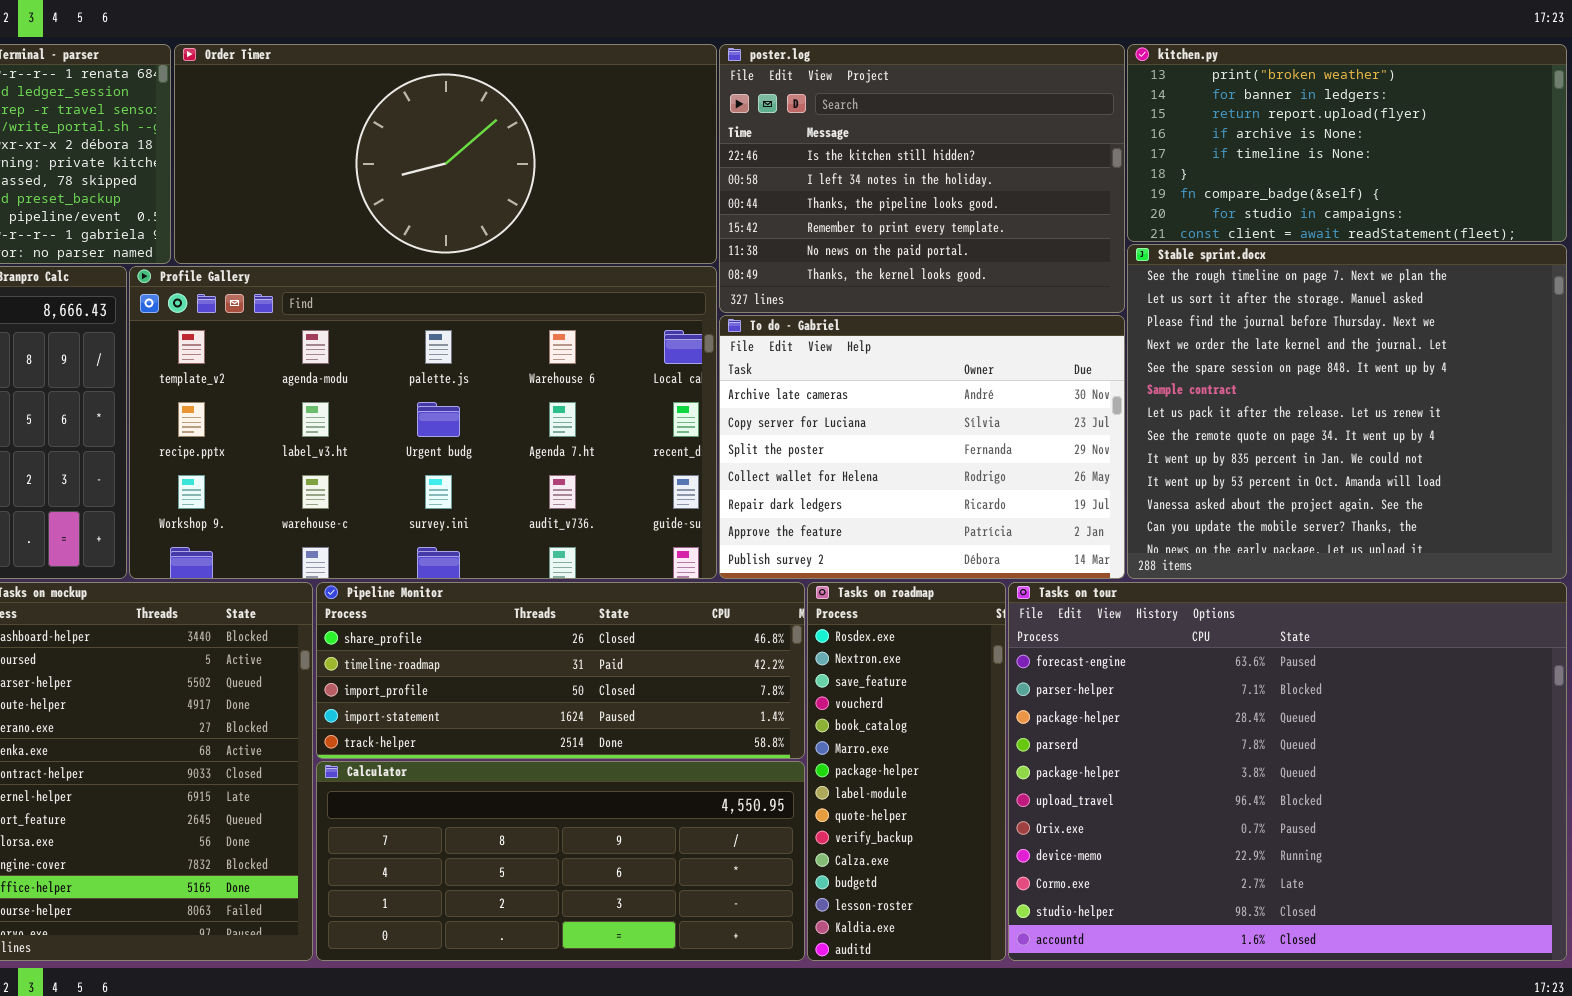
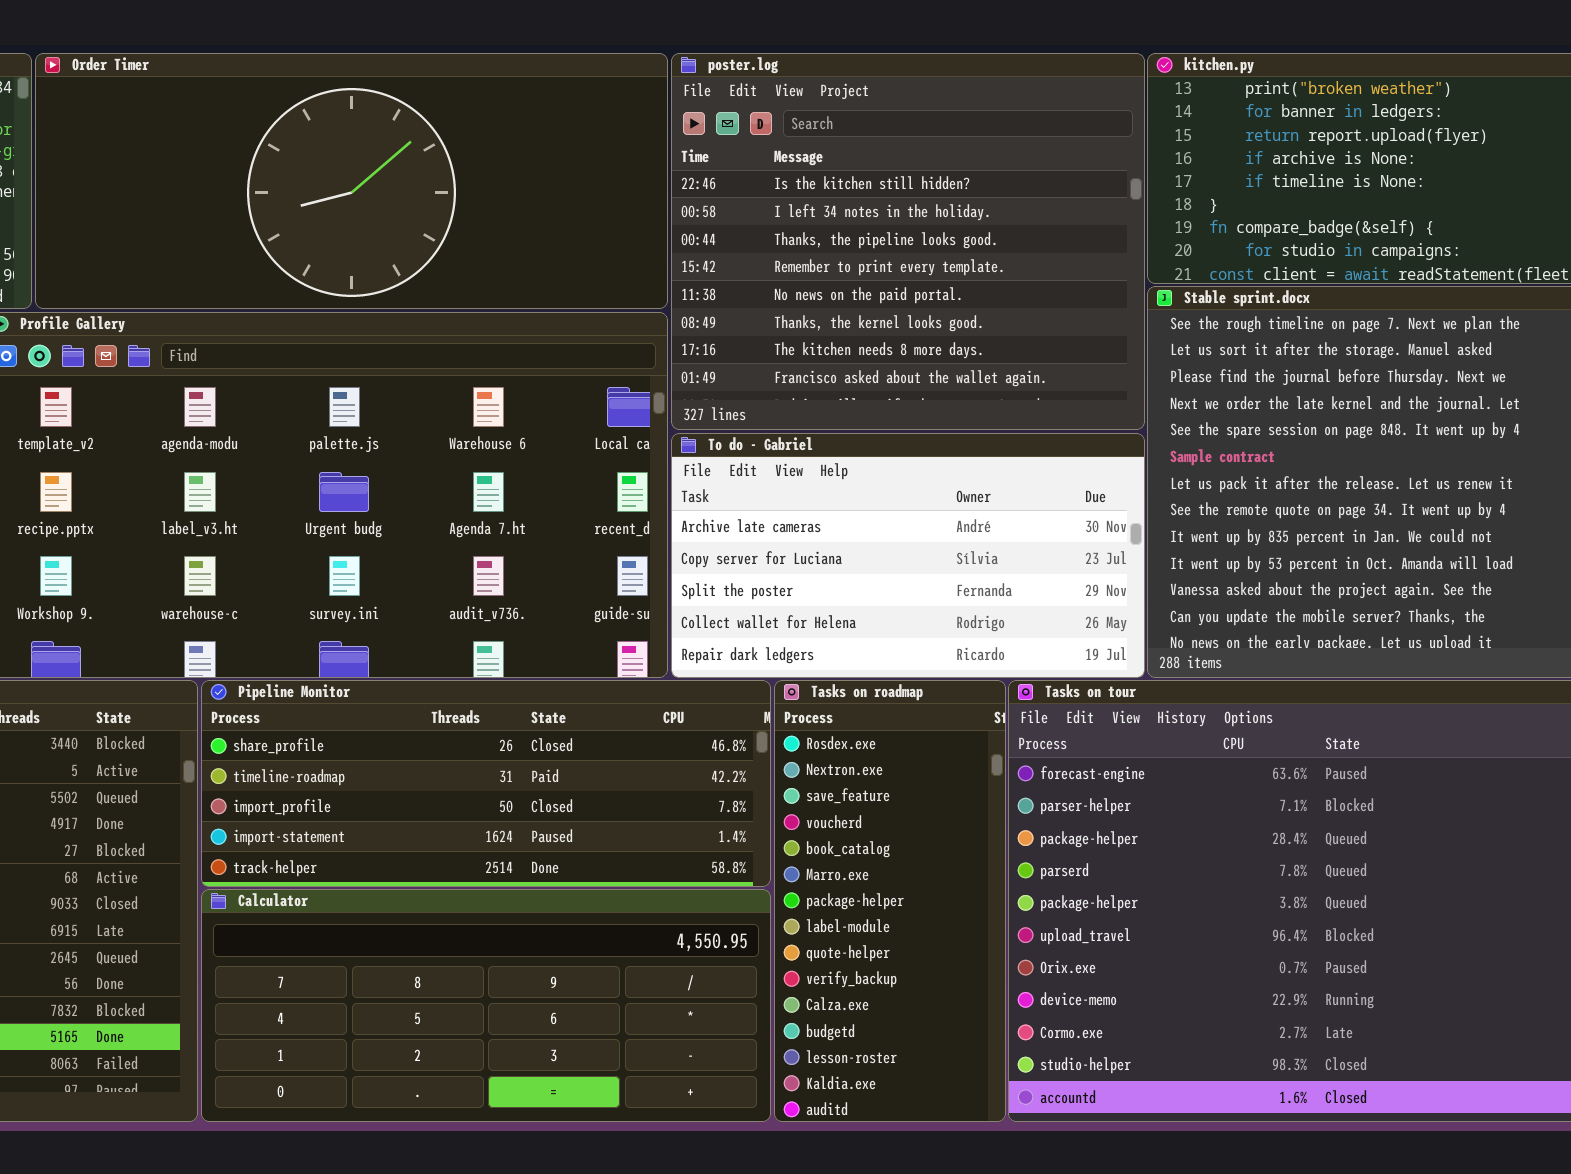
poster.log: [719,44,1125,313] -> [671,53,1145,430], resized
To do - Gabriel: [719,315,1125,579] -> [671,433,1145,678], resized

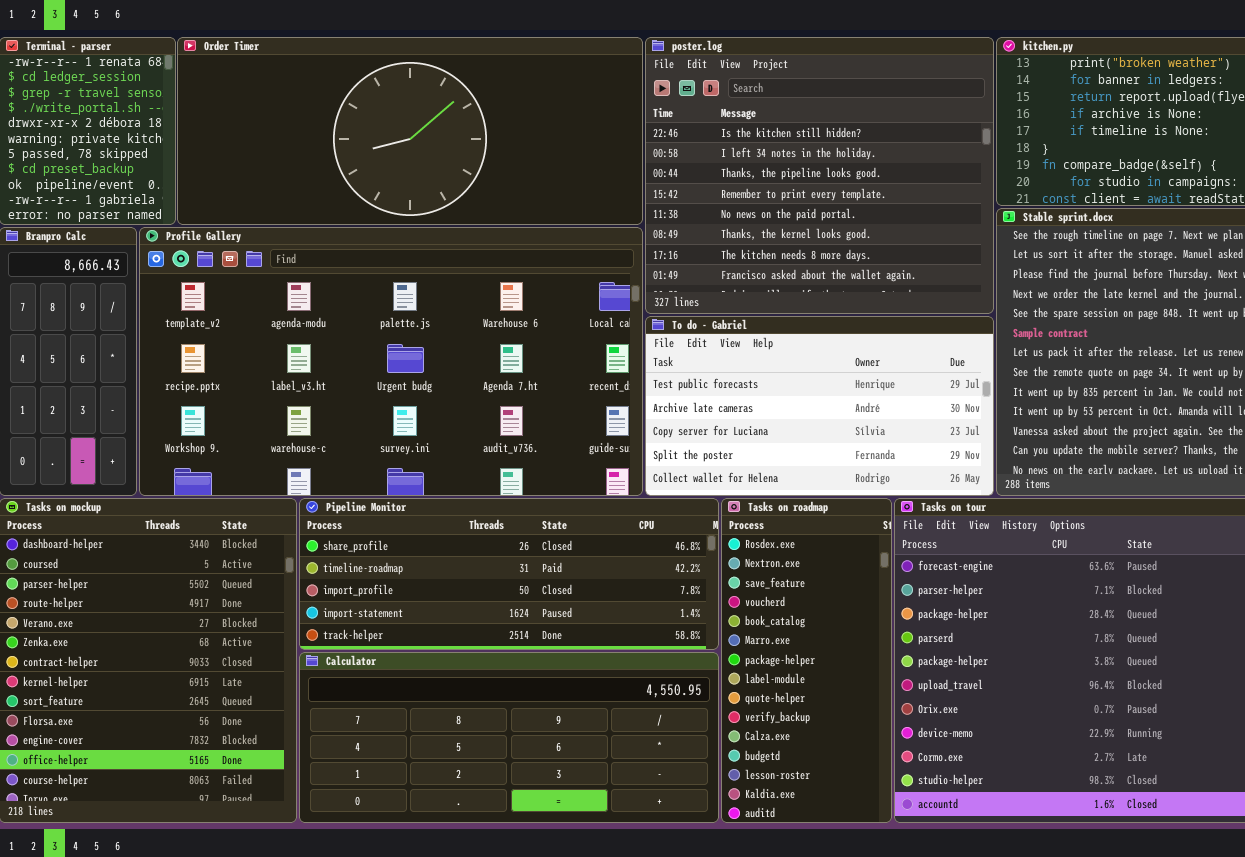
To do - Gabriel: [671,433,1145,678] -> [645,316,994,496], scrolled up 1 row

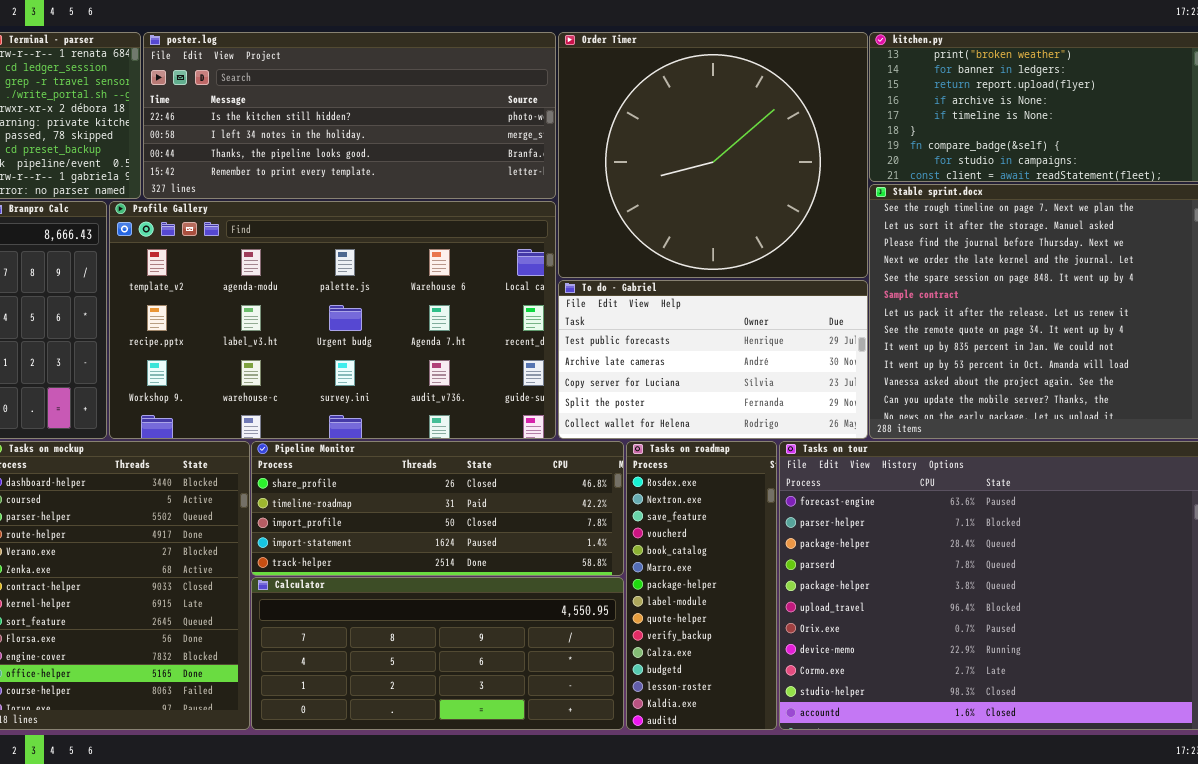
Order Timer: [177,37,643,225] -> [558,32,868,278], moved, resized
poster.log: [645,37,994,314] -> [143,32,556,199], moved, resized

